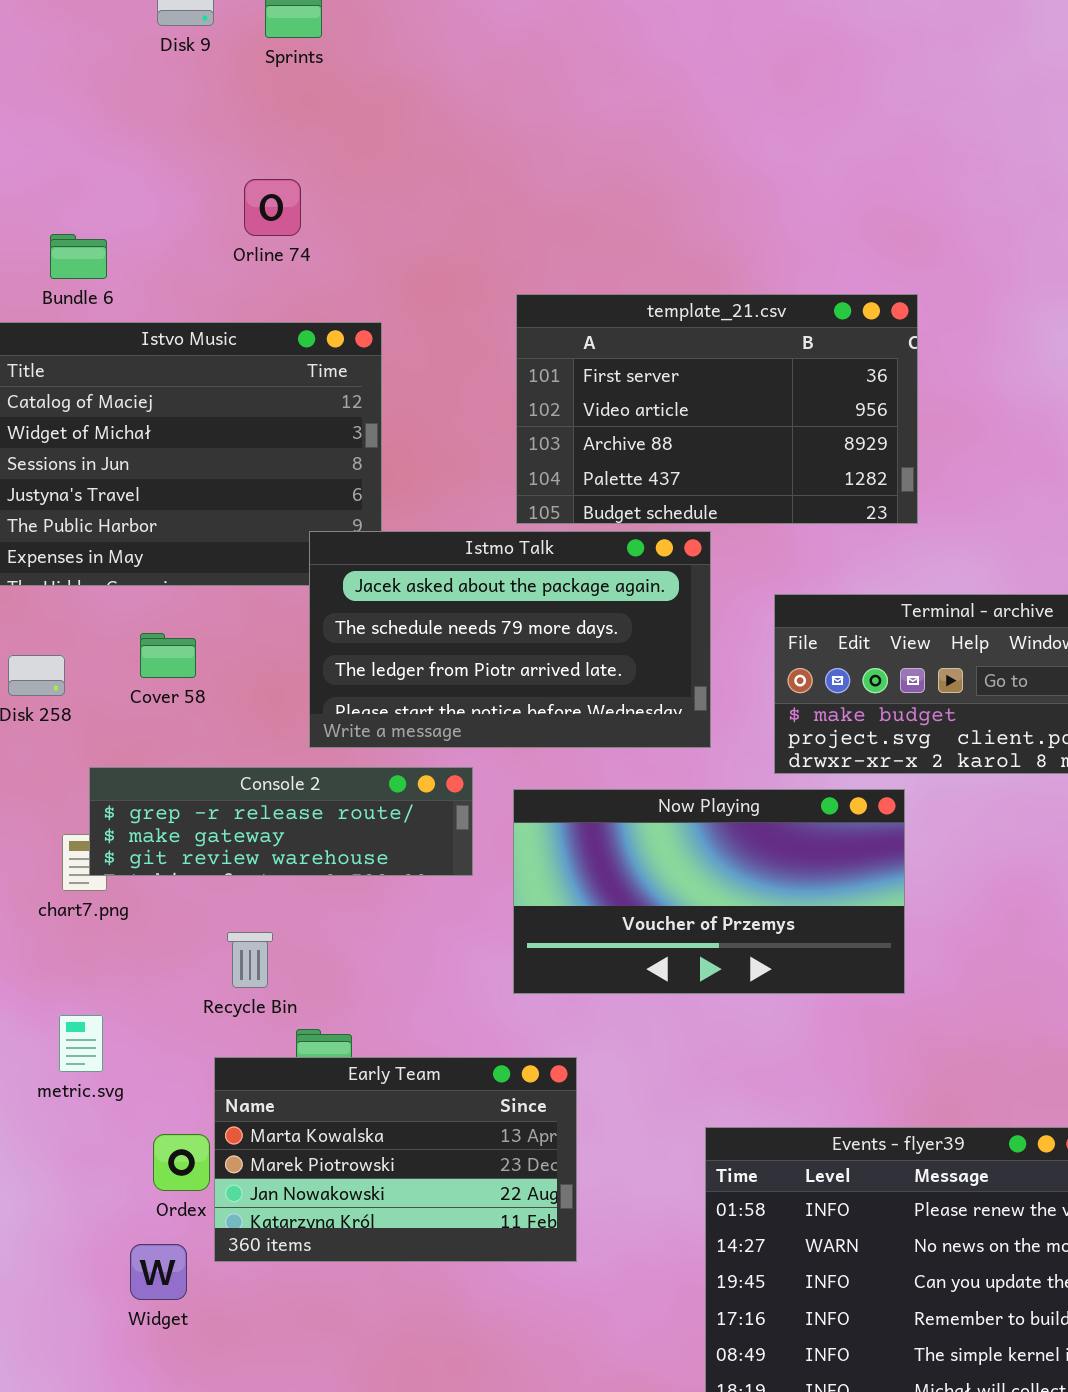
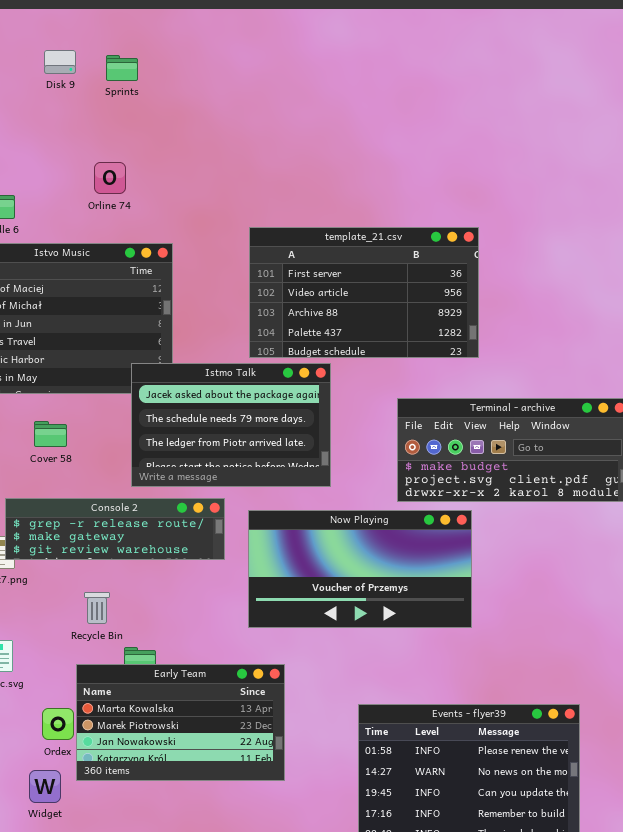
Istmo Talk: [309,531,711,748] -> [131,363,331,487], resized

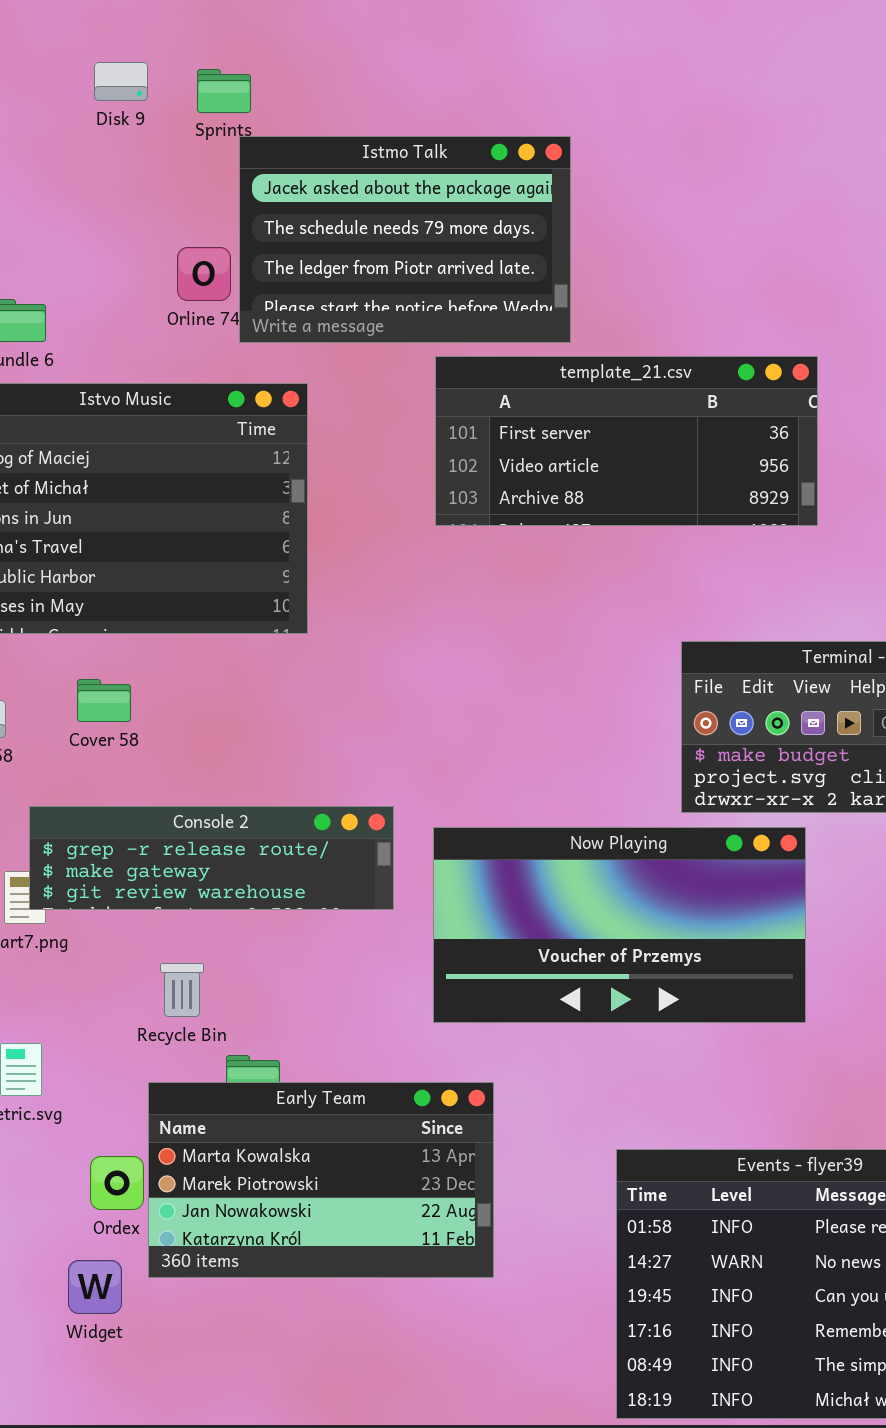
template_21.csv: [249,227,479,358] -> [435,356,818,526], resized
Istmo Talk: [131,363,331,487] -> [239,136,571,343], moved

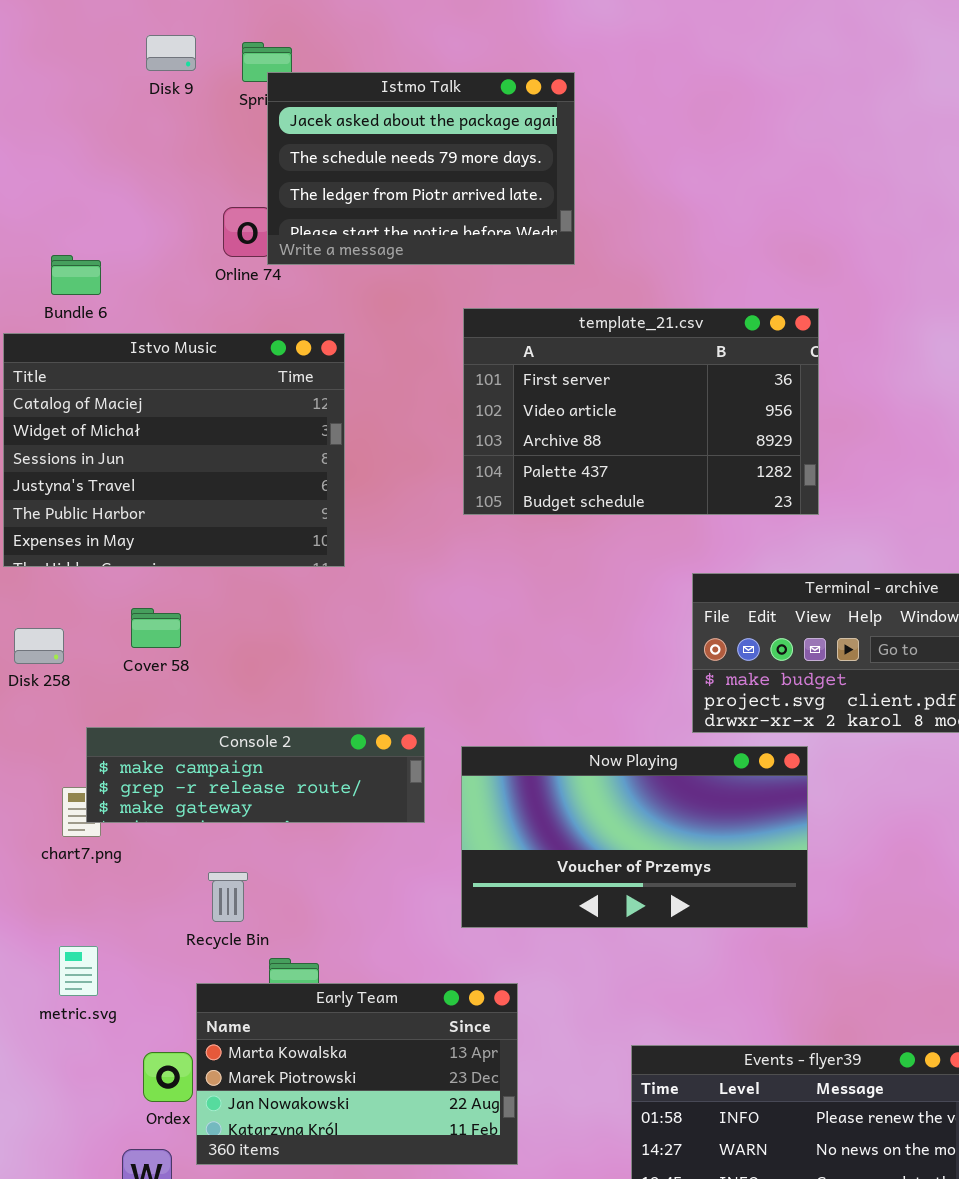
Istmo Talk: [239,136,571,343] -> [267,72,575,265], moved
template_21.csv: [435,356,818,526] -> [463,308,819,515], resized
Console 2: [29,806,394,910] -> [86,727,425,823], scrolled up 1 row

